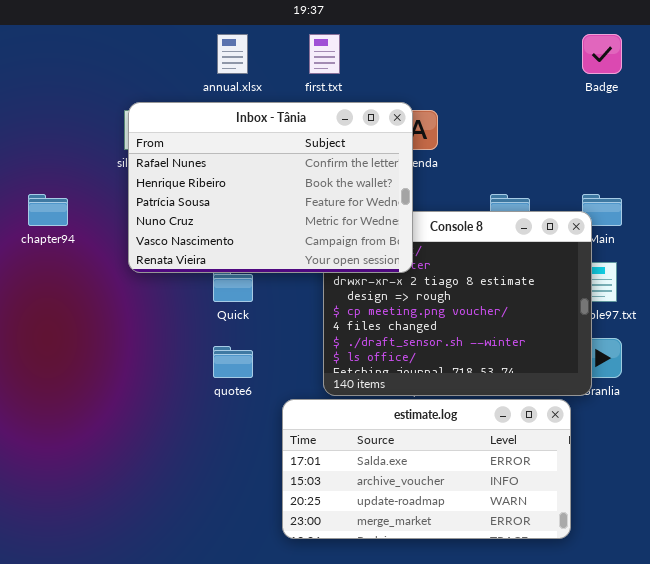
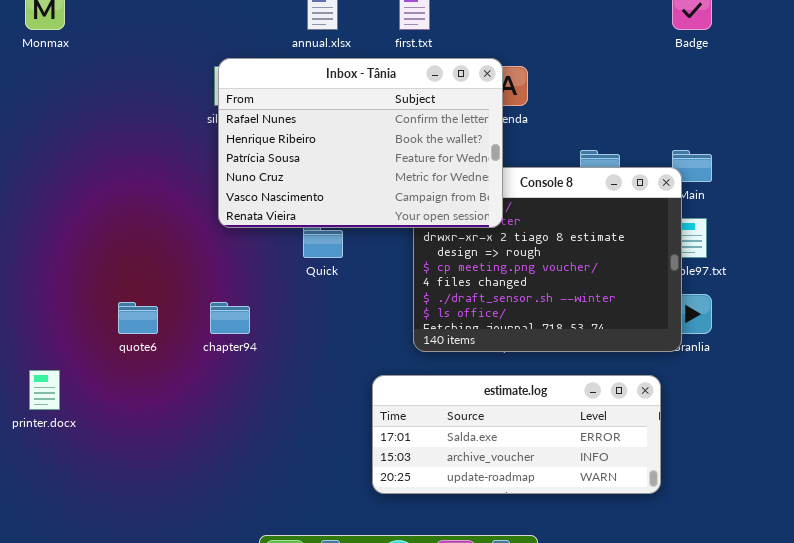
chapter94: [28,194,68,226] -> [210,302,250,334], moved
quote6: [213,346,253,378] -> [118,302,158,334], moved
estimate.log: [282,399,571,539] -> [372,375,661,494], resized

